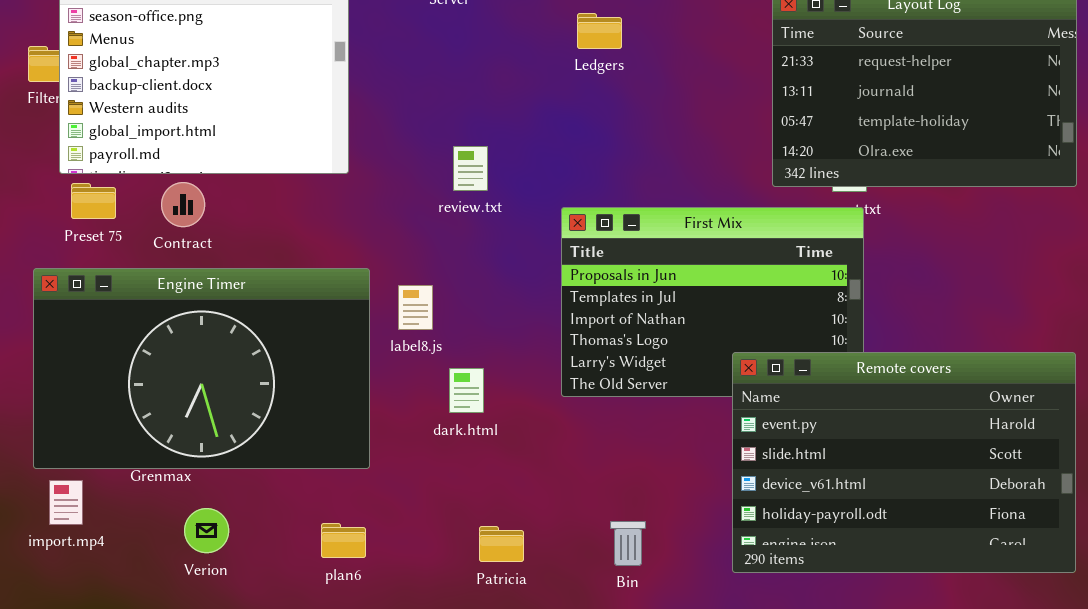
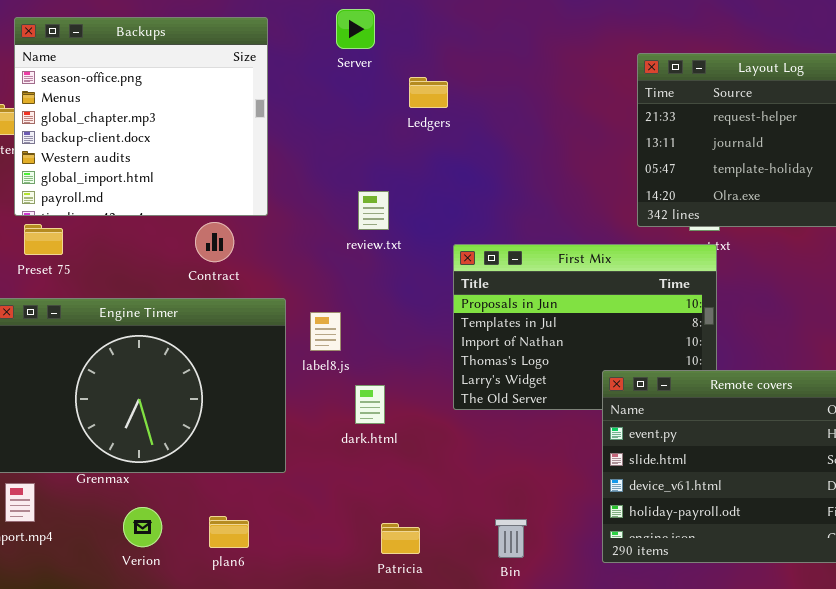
Ledgers: [577,13,622,49] -> [409,77,448,108], moved
Contract: [161,182,205,227] -> [195,222,234,262], moved
plan6: [321,523,366,558] -> [209,516,249,548], moved

